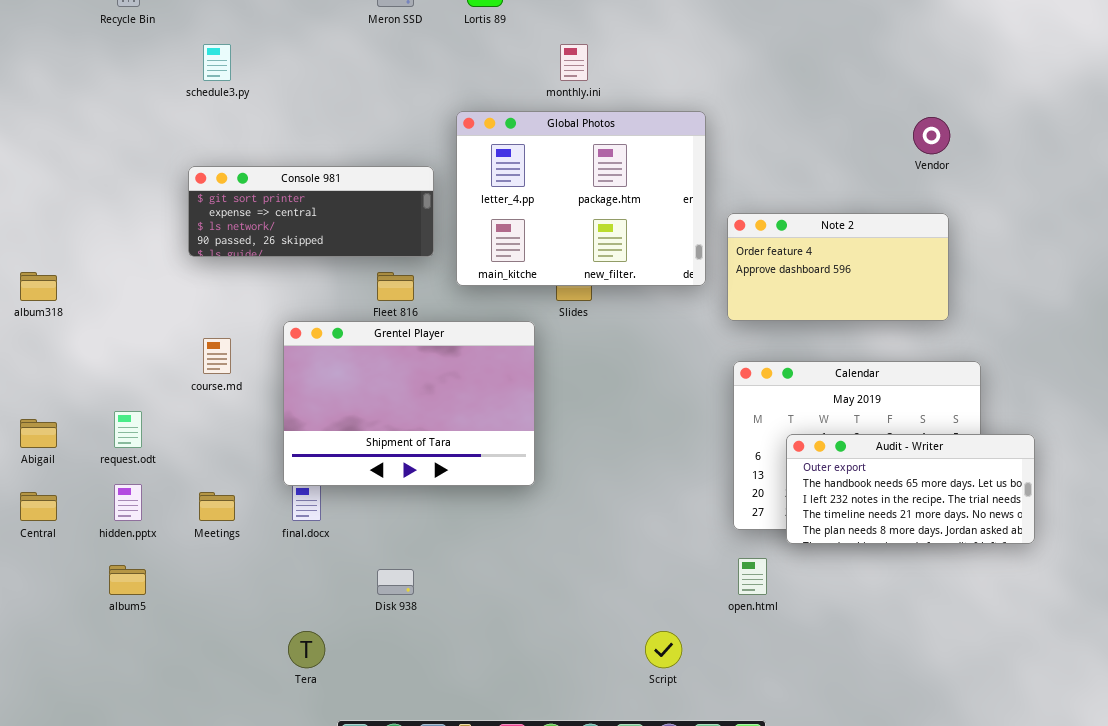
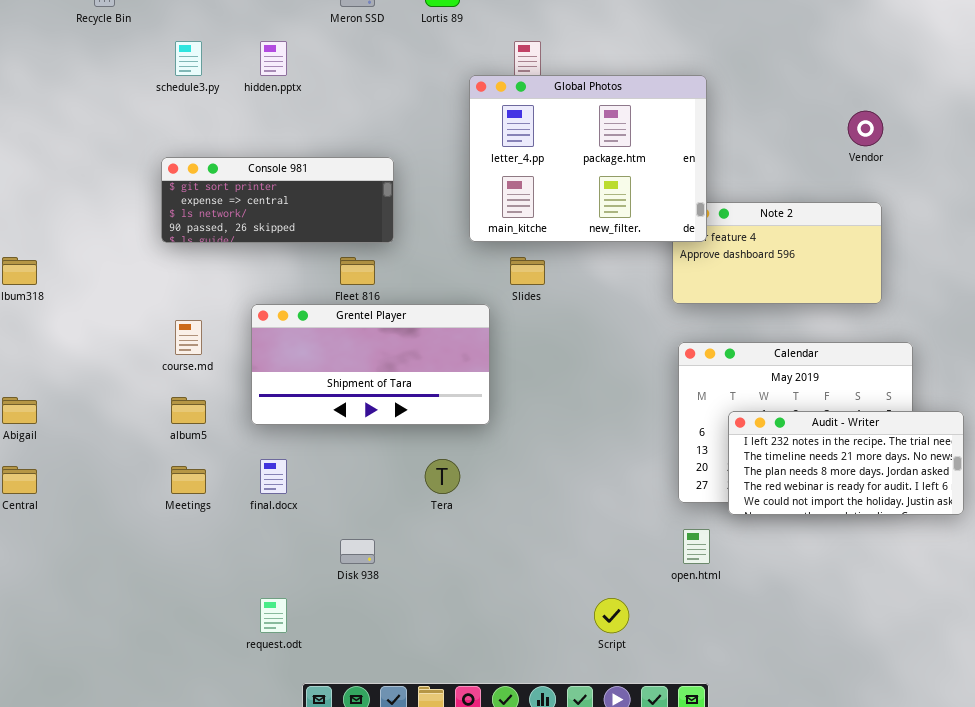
Global Photos: [456,111,706,286] -> [469,75,707,242], moved
Grentel Player: [283,321,535,486] -> [251,304,490,425], resized
request.odt: [114,411,142,448] -> [260,598,287,633], moved
Audit - Writer: [786,434,1035,544] -> [728,411,964,515], scrolled down 2 rows
hidden.pptx: [114,484,142,521] -> [260,41,287,76], moved
album5: [109,565,146,595] -> [171,397,206,424], moved
Tera: [288,631,325,668] -> [425,459,460,494], moved

